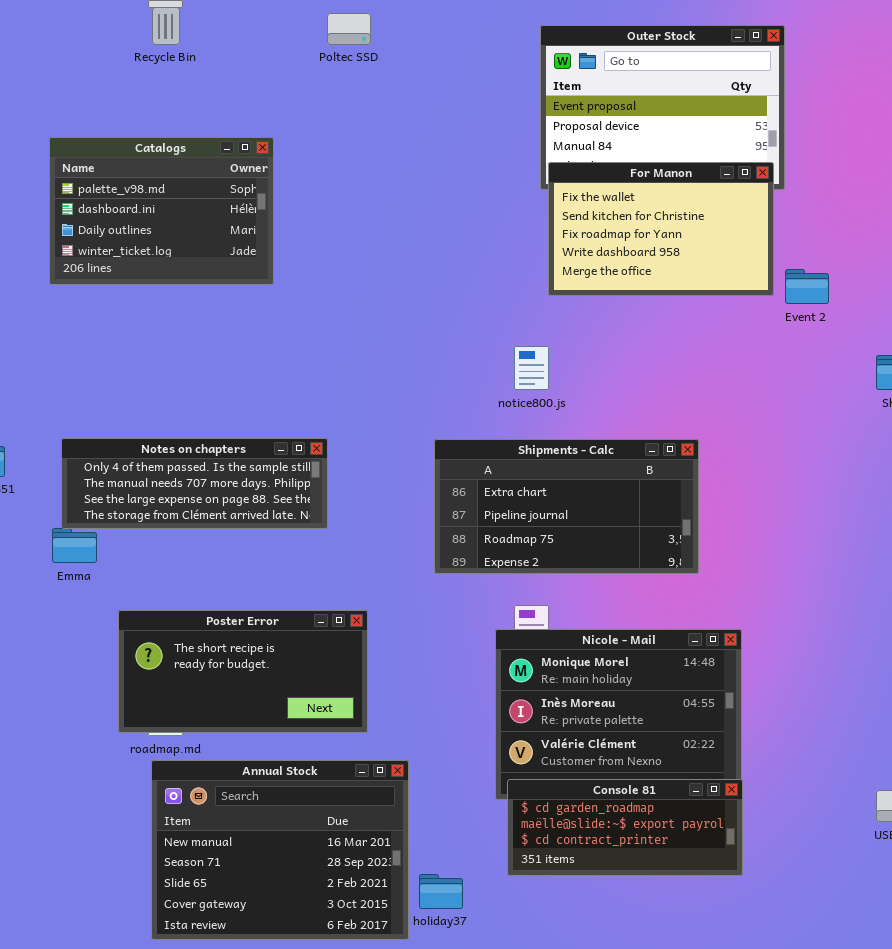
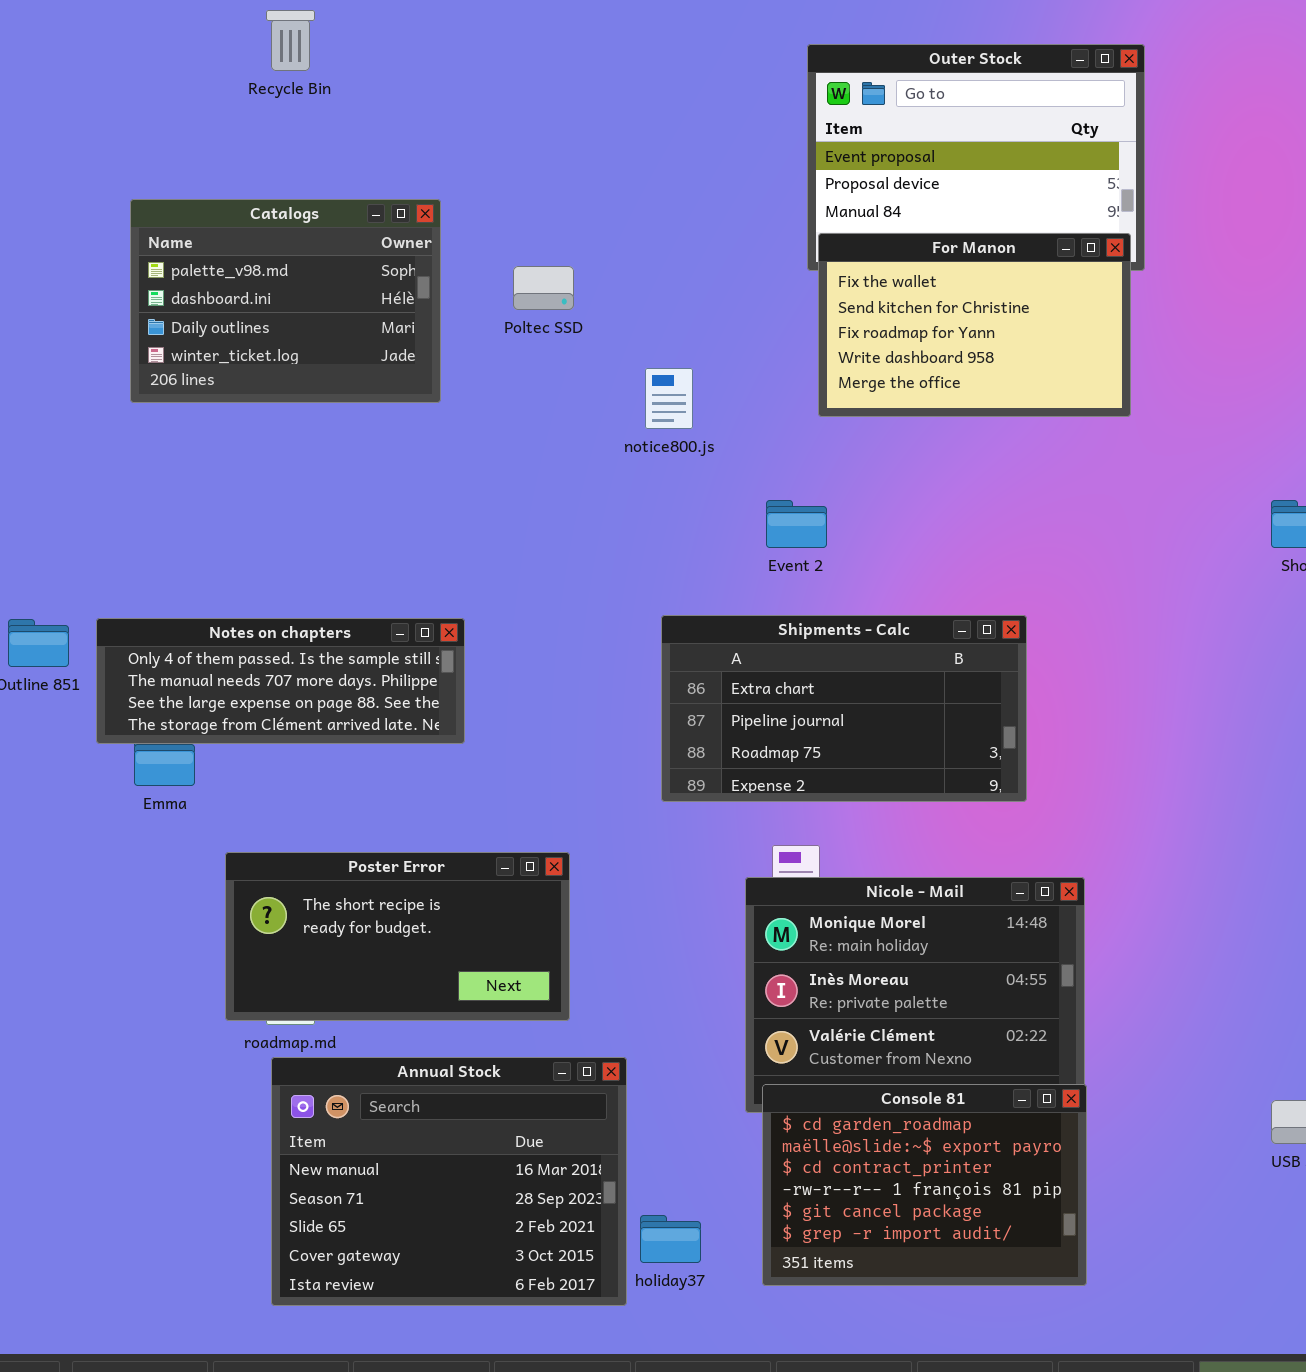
Poltec SSD: [327,13,371,45] -> [513,266,574,310], moved
Event 2: [785,269,829,304] -> [766,500,827,548], moved
notice800.js: [514,346,549,390] -> [645,368,693,429], moved
Notes on chapters: [61,438,328,529] -> [96,618,465,744], moved
Console 81: [507,779,743,876] -> [762,1084,1087,1286], resized

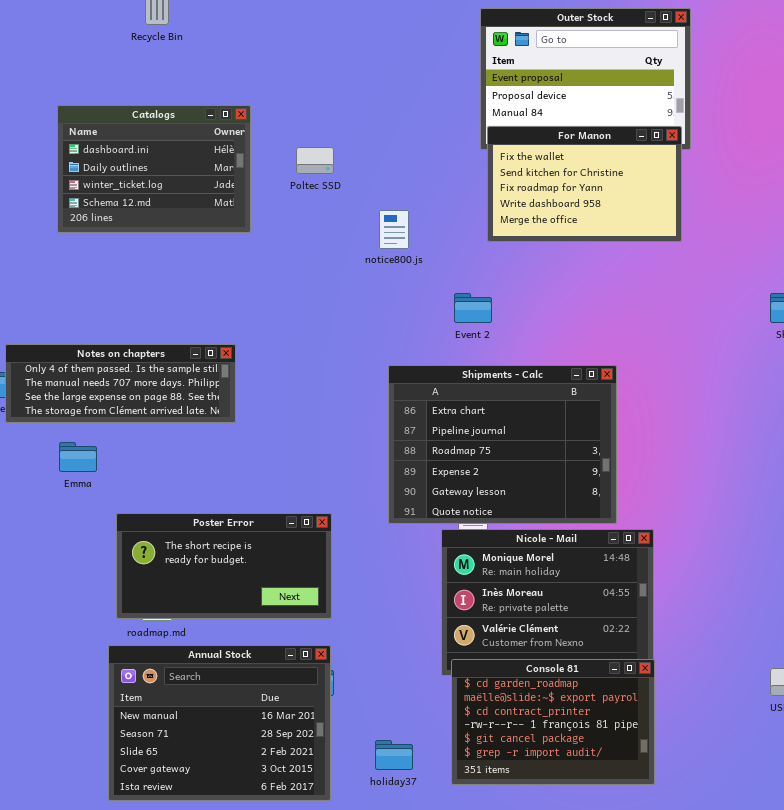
Catalogs: [130,199,441,403] -> [57,105,251,233], scrolled down 1 row
Shipments - Calc: [661,615,1027,802] -> [388,365,617,524], resized
Notes on chapters: [96,618,465,744] -> [5,344,236,423], moved
Annual Stock: [271,1057,627,1306] -> [108,645,331,801], moved

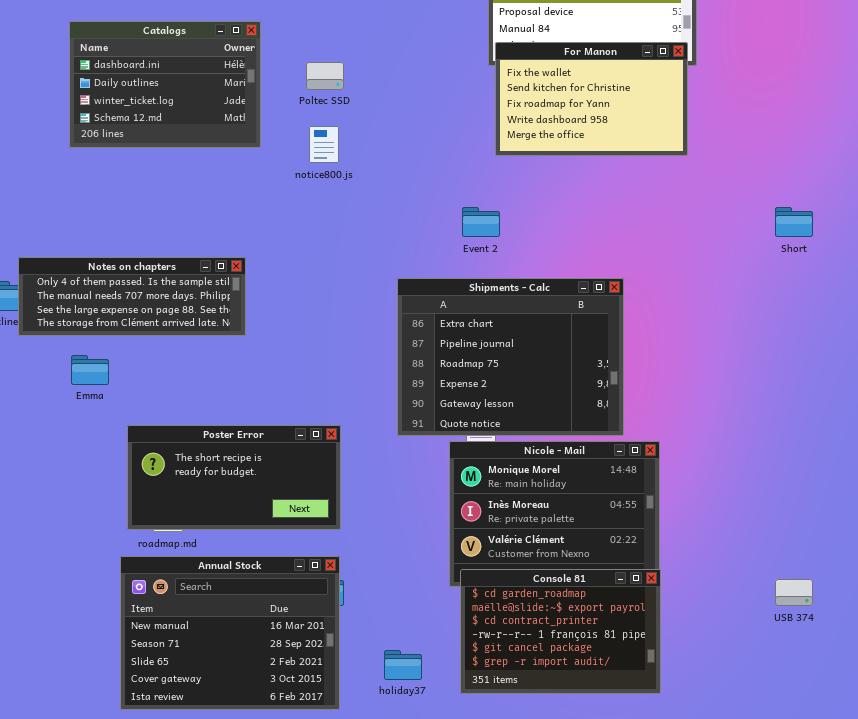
notice800.js: [379,210,409,249] -> [309,126,339,163], moved

